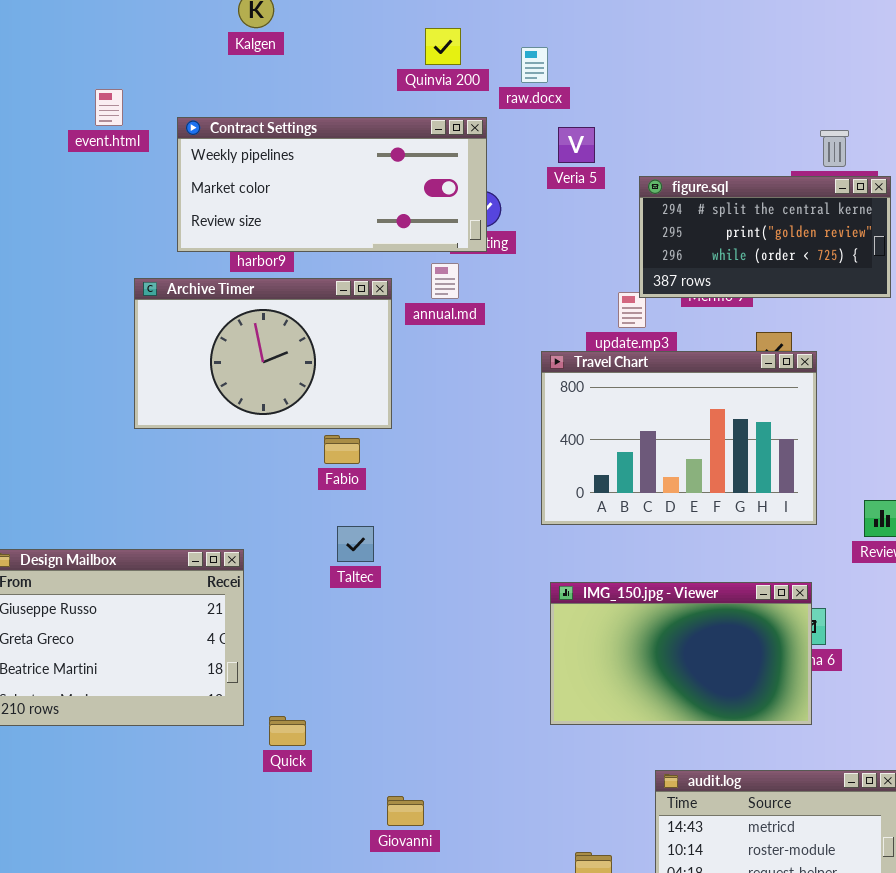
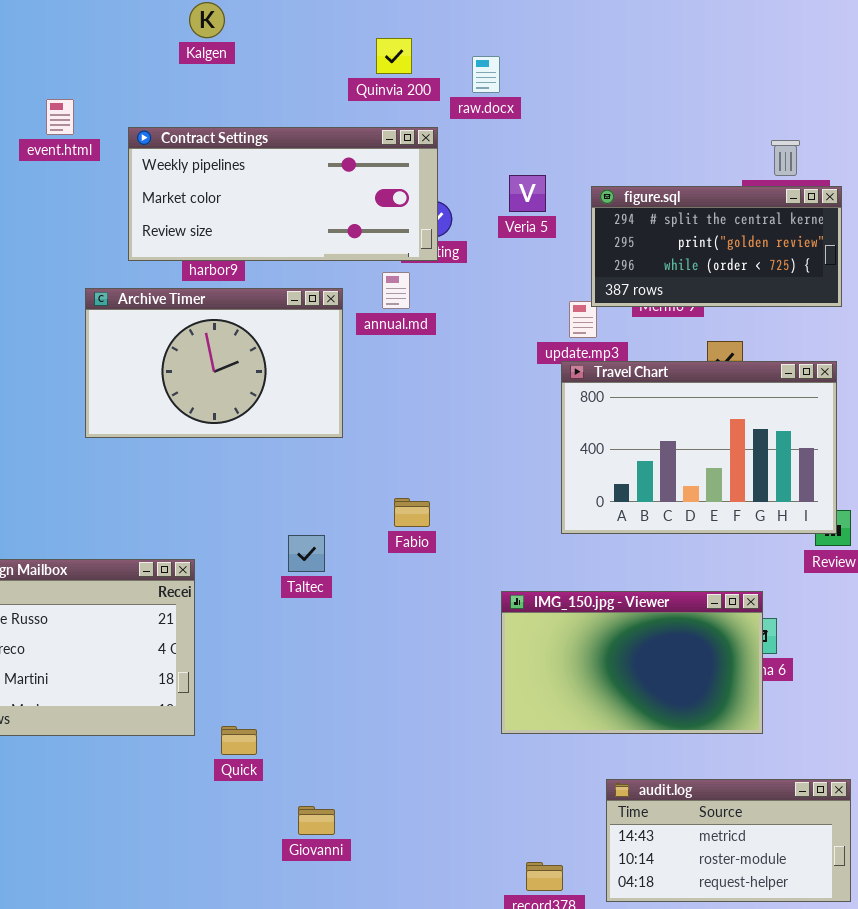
Veria 5: [558,127,595,163] -> [509,175,546,212], moved
Travel Chart: [541,351,817,525] -> [561,361,837,534], moved
Fabio: [324,435,360,464] -> [394,498,430,527], moved
Giovanni: [387,796,424,826] -> [298,806,335,835], moved

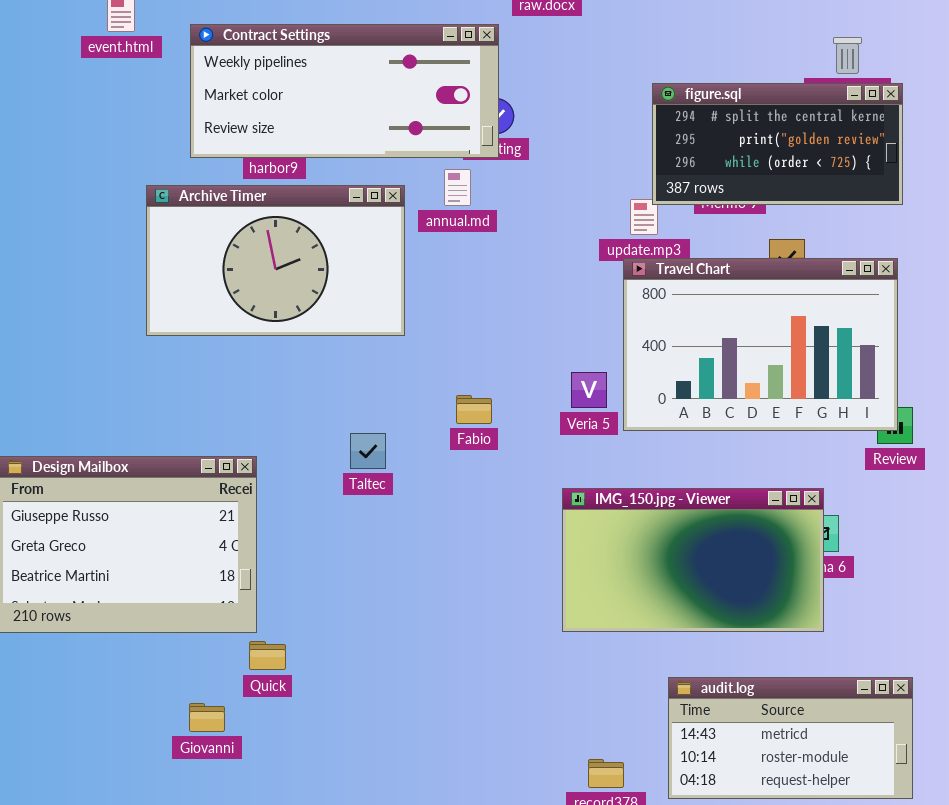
Veria 5: [509,175,546,212] -> [571,372,607,408], moved
Quick: [221,726,257,755] -> [249,641,286,670], moved
Giovanni: [298,806,335,835] -> [189,703,225,732], moved

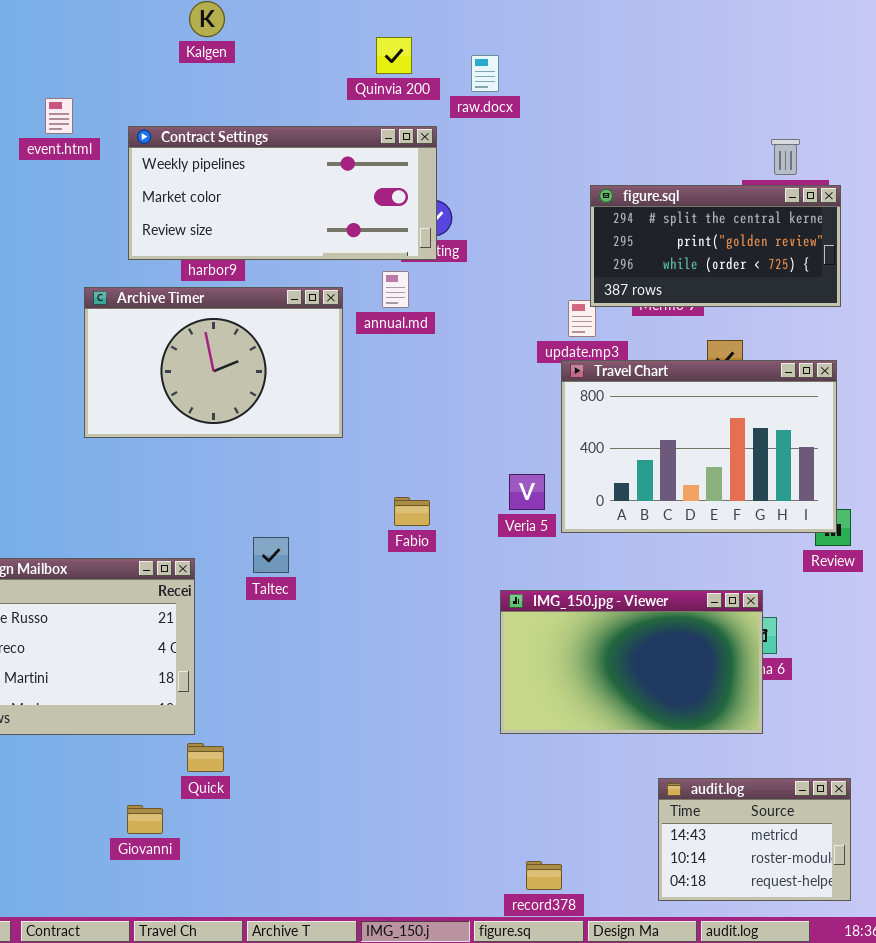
Taltec: [350,433,386,469] -> [253,537,289,573], moved
audit.log: [668,677,913,799] -> [658,778,851,901], resized

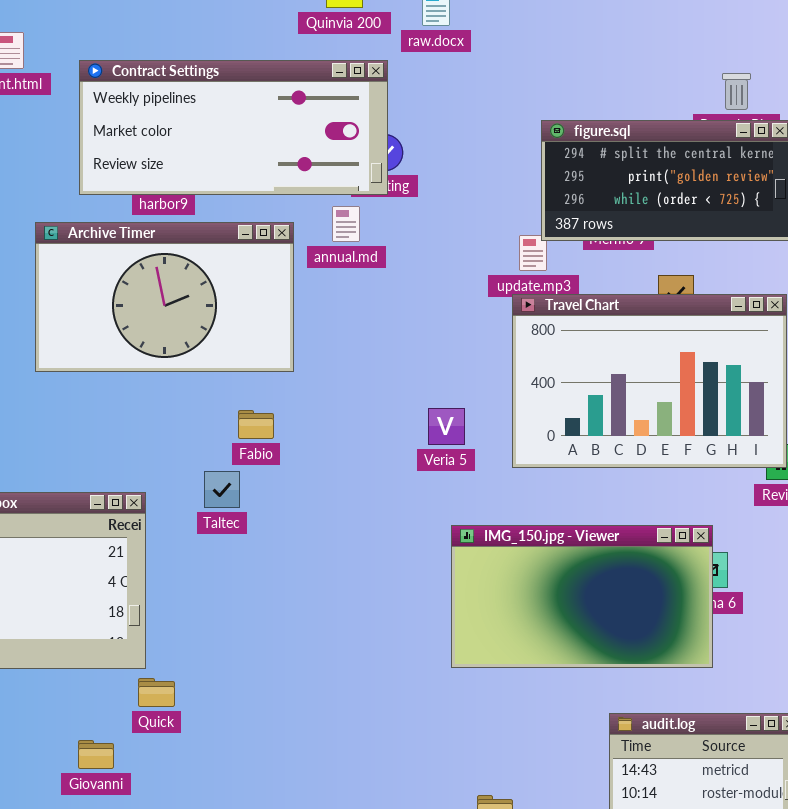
Veria 5: [509,474,545,510] -> [428,408,465,445], moved
Fabio: [394,497,430,526] -> [238,410,274,439], moved

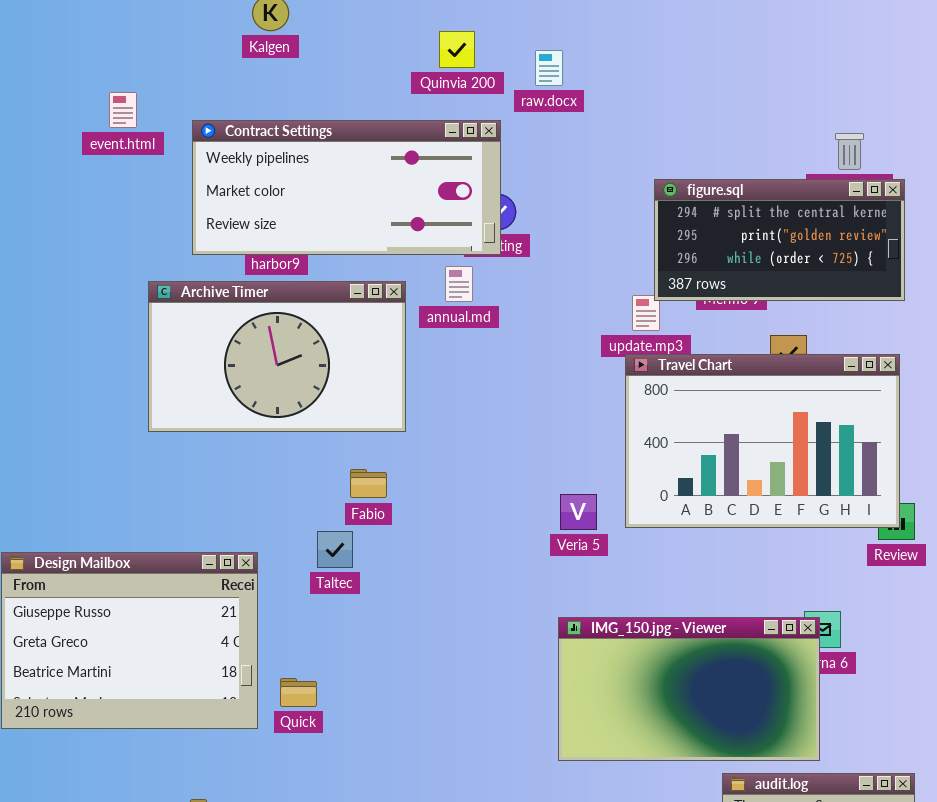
Veria 5: [428,408,465,445] -> [560,494,597,530], moved
IMG_150.jpg - Viewer: [451,525,713,668] -> [558,617,820,761], moved
Quick: [138,678,175,707] -> [280,678,317,707], moved

